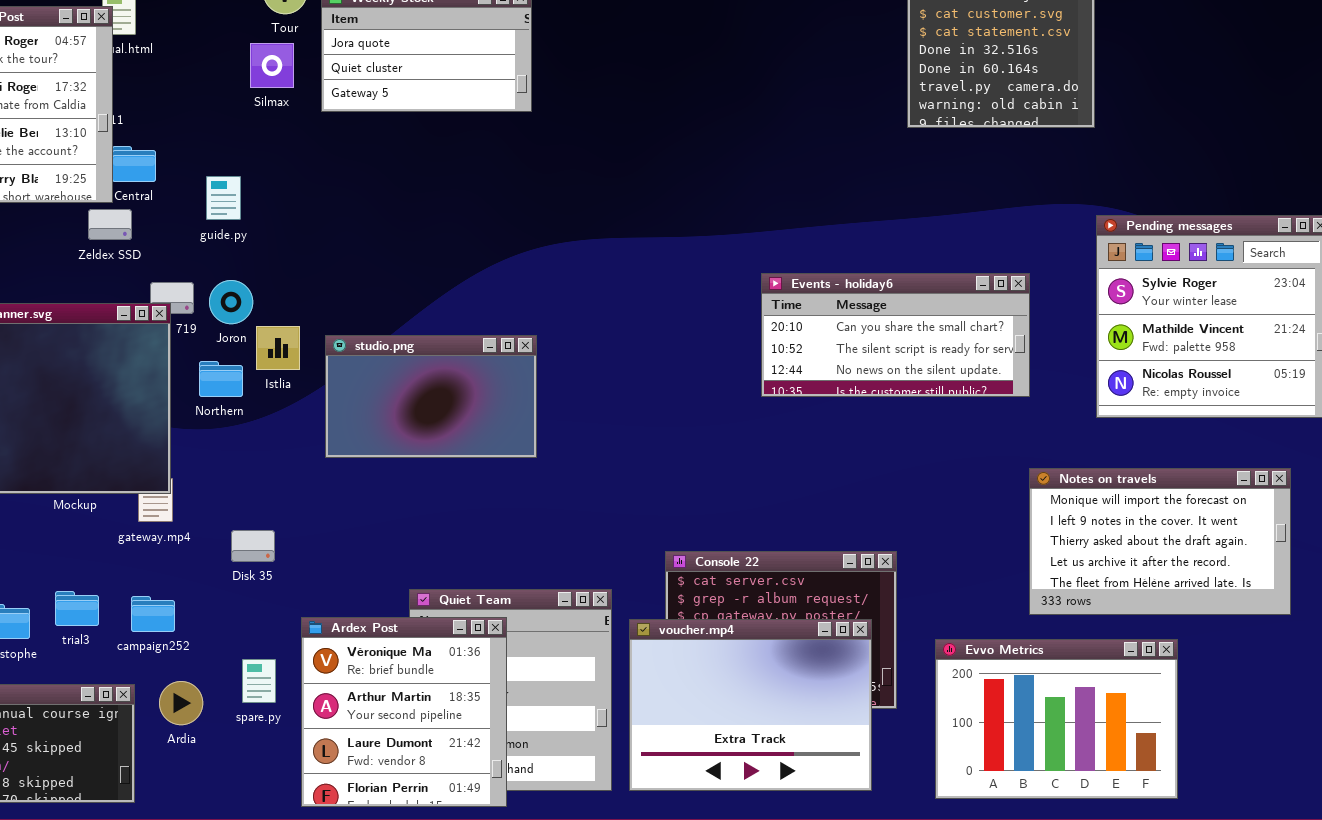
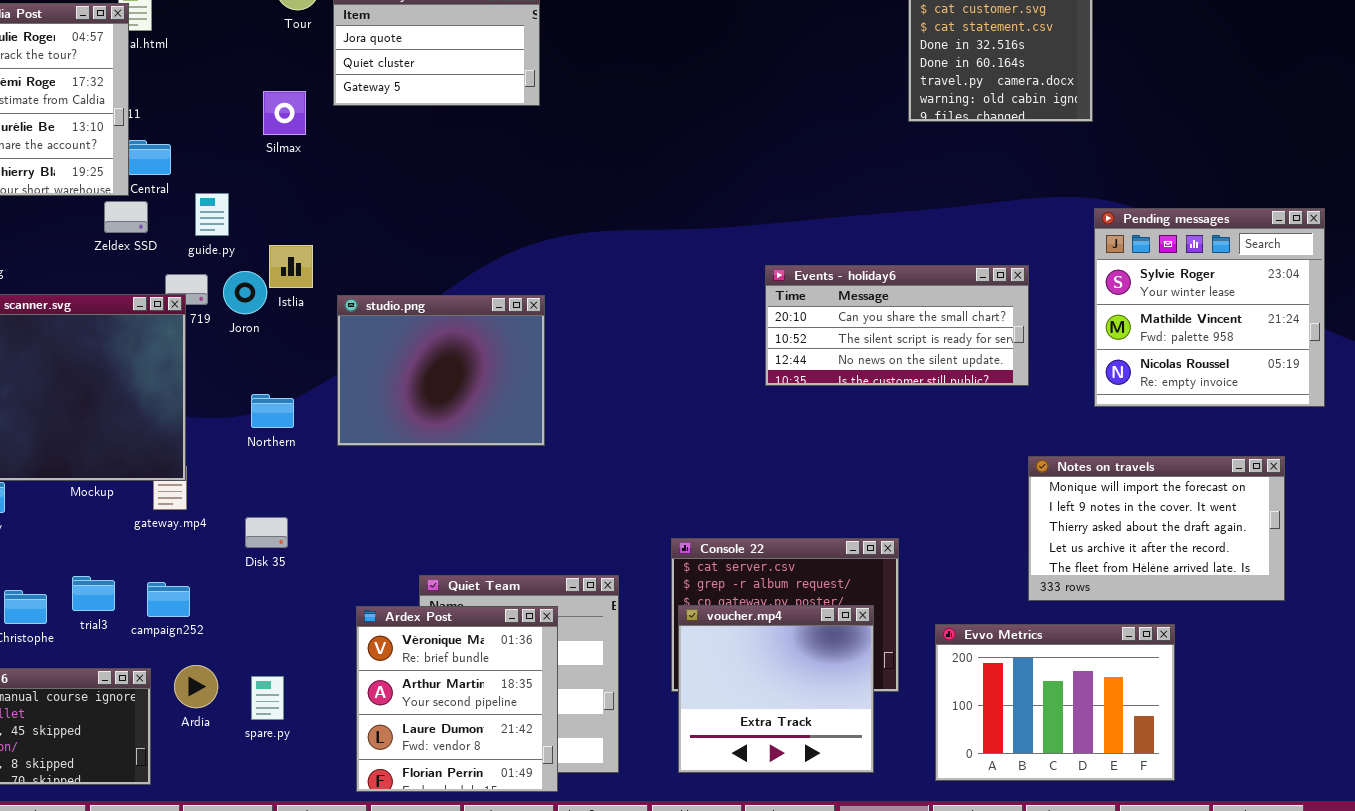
Silmax: [250,43,294,88] -> [263,91,306,135], moved
guide.py: [206,176,241,220] -> [195,193,229,236], moved
Istlia: [256,326,300,370] -> [269,245,313,288], moved
studio.png: [325,335,537,458] -> [337,295,545,446], resized
Northern: [199,361,243,397] -> [251,394,294,428], moved
Ardex Post: [301,617,507,807] -> [356,606,558,792], moved
voucher.mp4: [629,619,872,791] -> [678,605,874,773], resized
spare.py: [242,659,276,703] -> [251,676,284,720], moved

